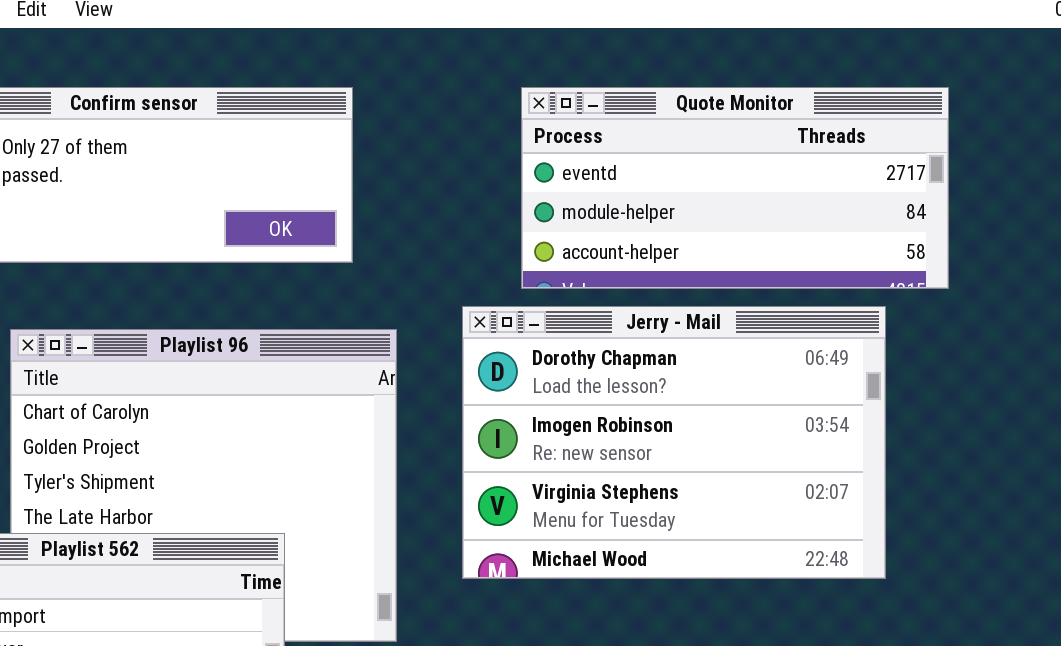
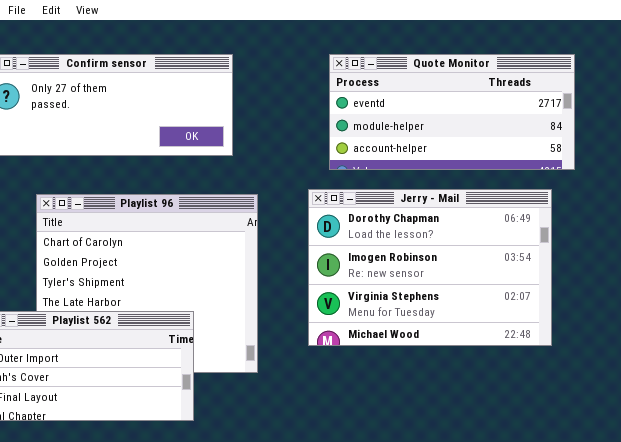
Jerry - Mail: [462,306,886,579] -> [308,189,552,346], moved

